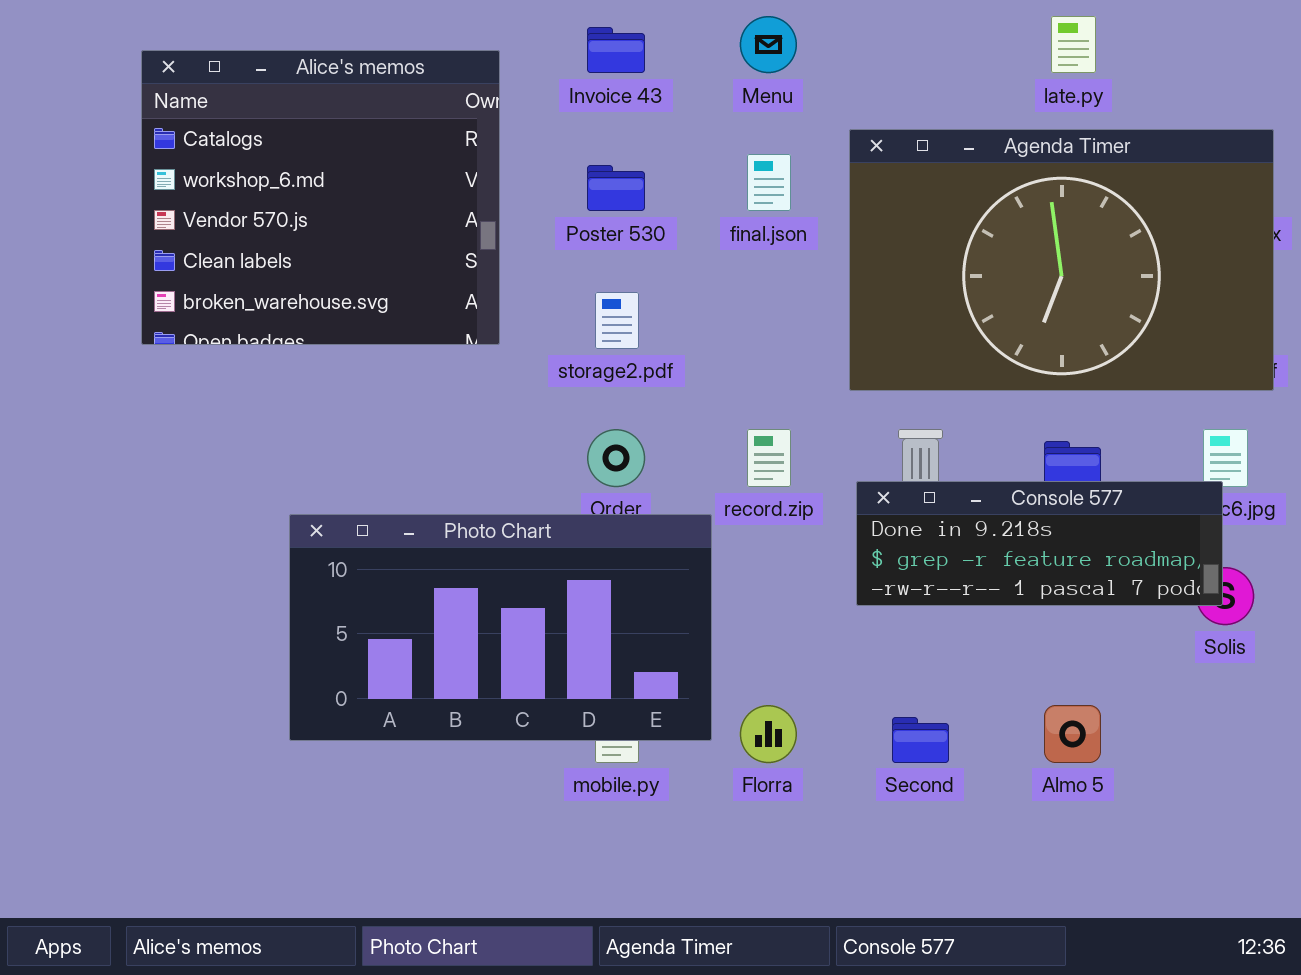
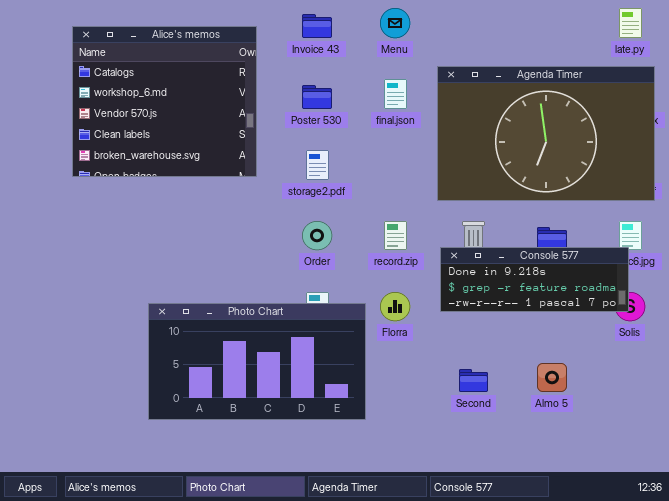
late.py: [1051,16,1096,73] -> [619,8,642,38], moved
Photo Chart: [289,514,712,741] -> [148,303,366,420], moved
Florra: [740,705,797,763] -> [380,292,410,321], moved

